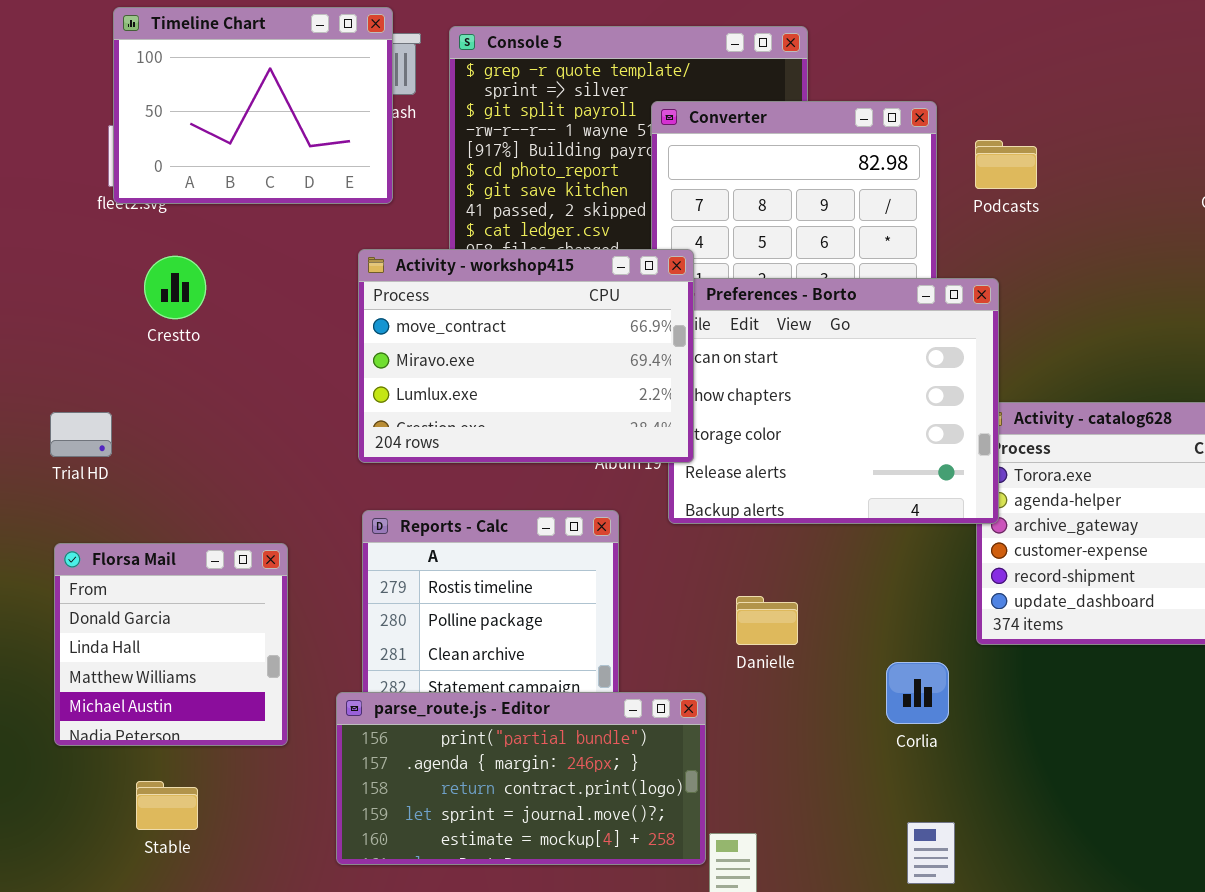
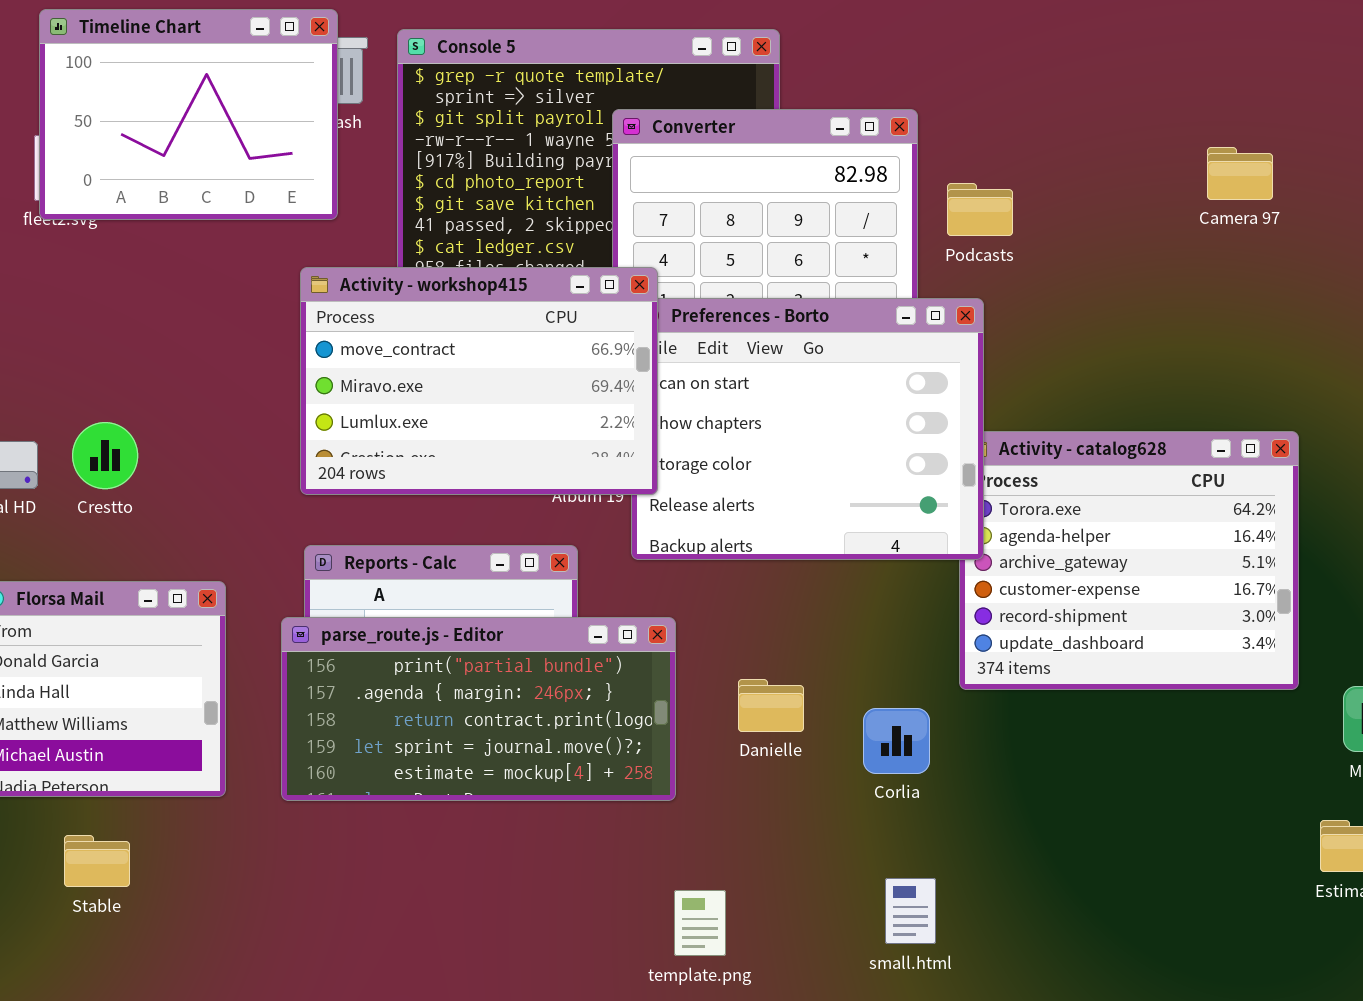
Podcasts: [975,140,1037,189] -> [947,183,1013,236], moved
Crestto: [144,256,206,319] -> [72,422,138,489], moved
Danielle: [736,596,798,645] -> [738,679,804,732], moved
parse_route.js - Editor: [336,692,706,865] -> [281,617,676,801], moved

